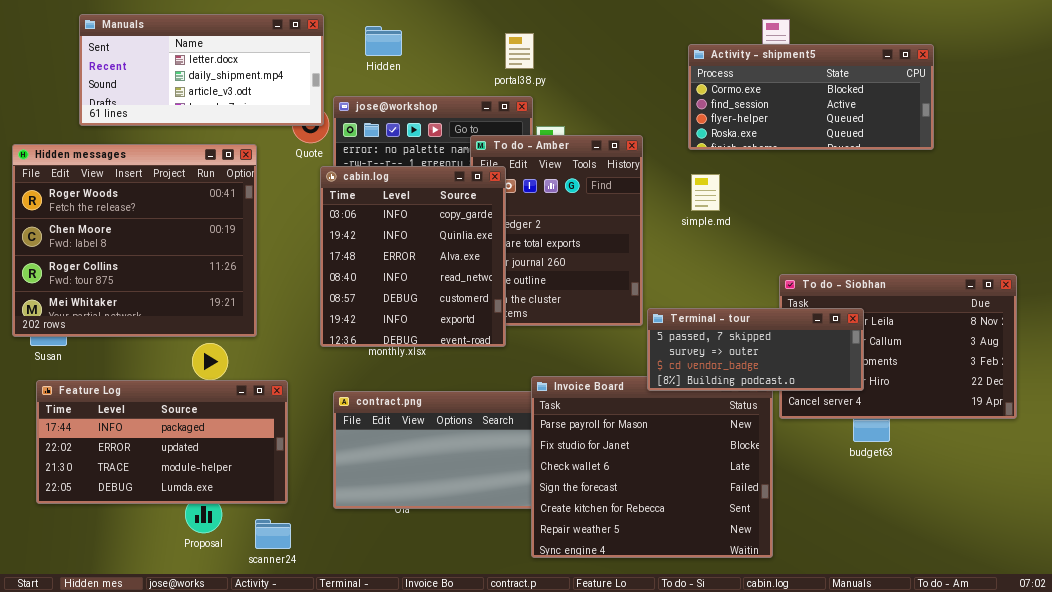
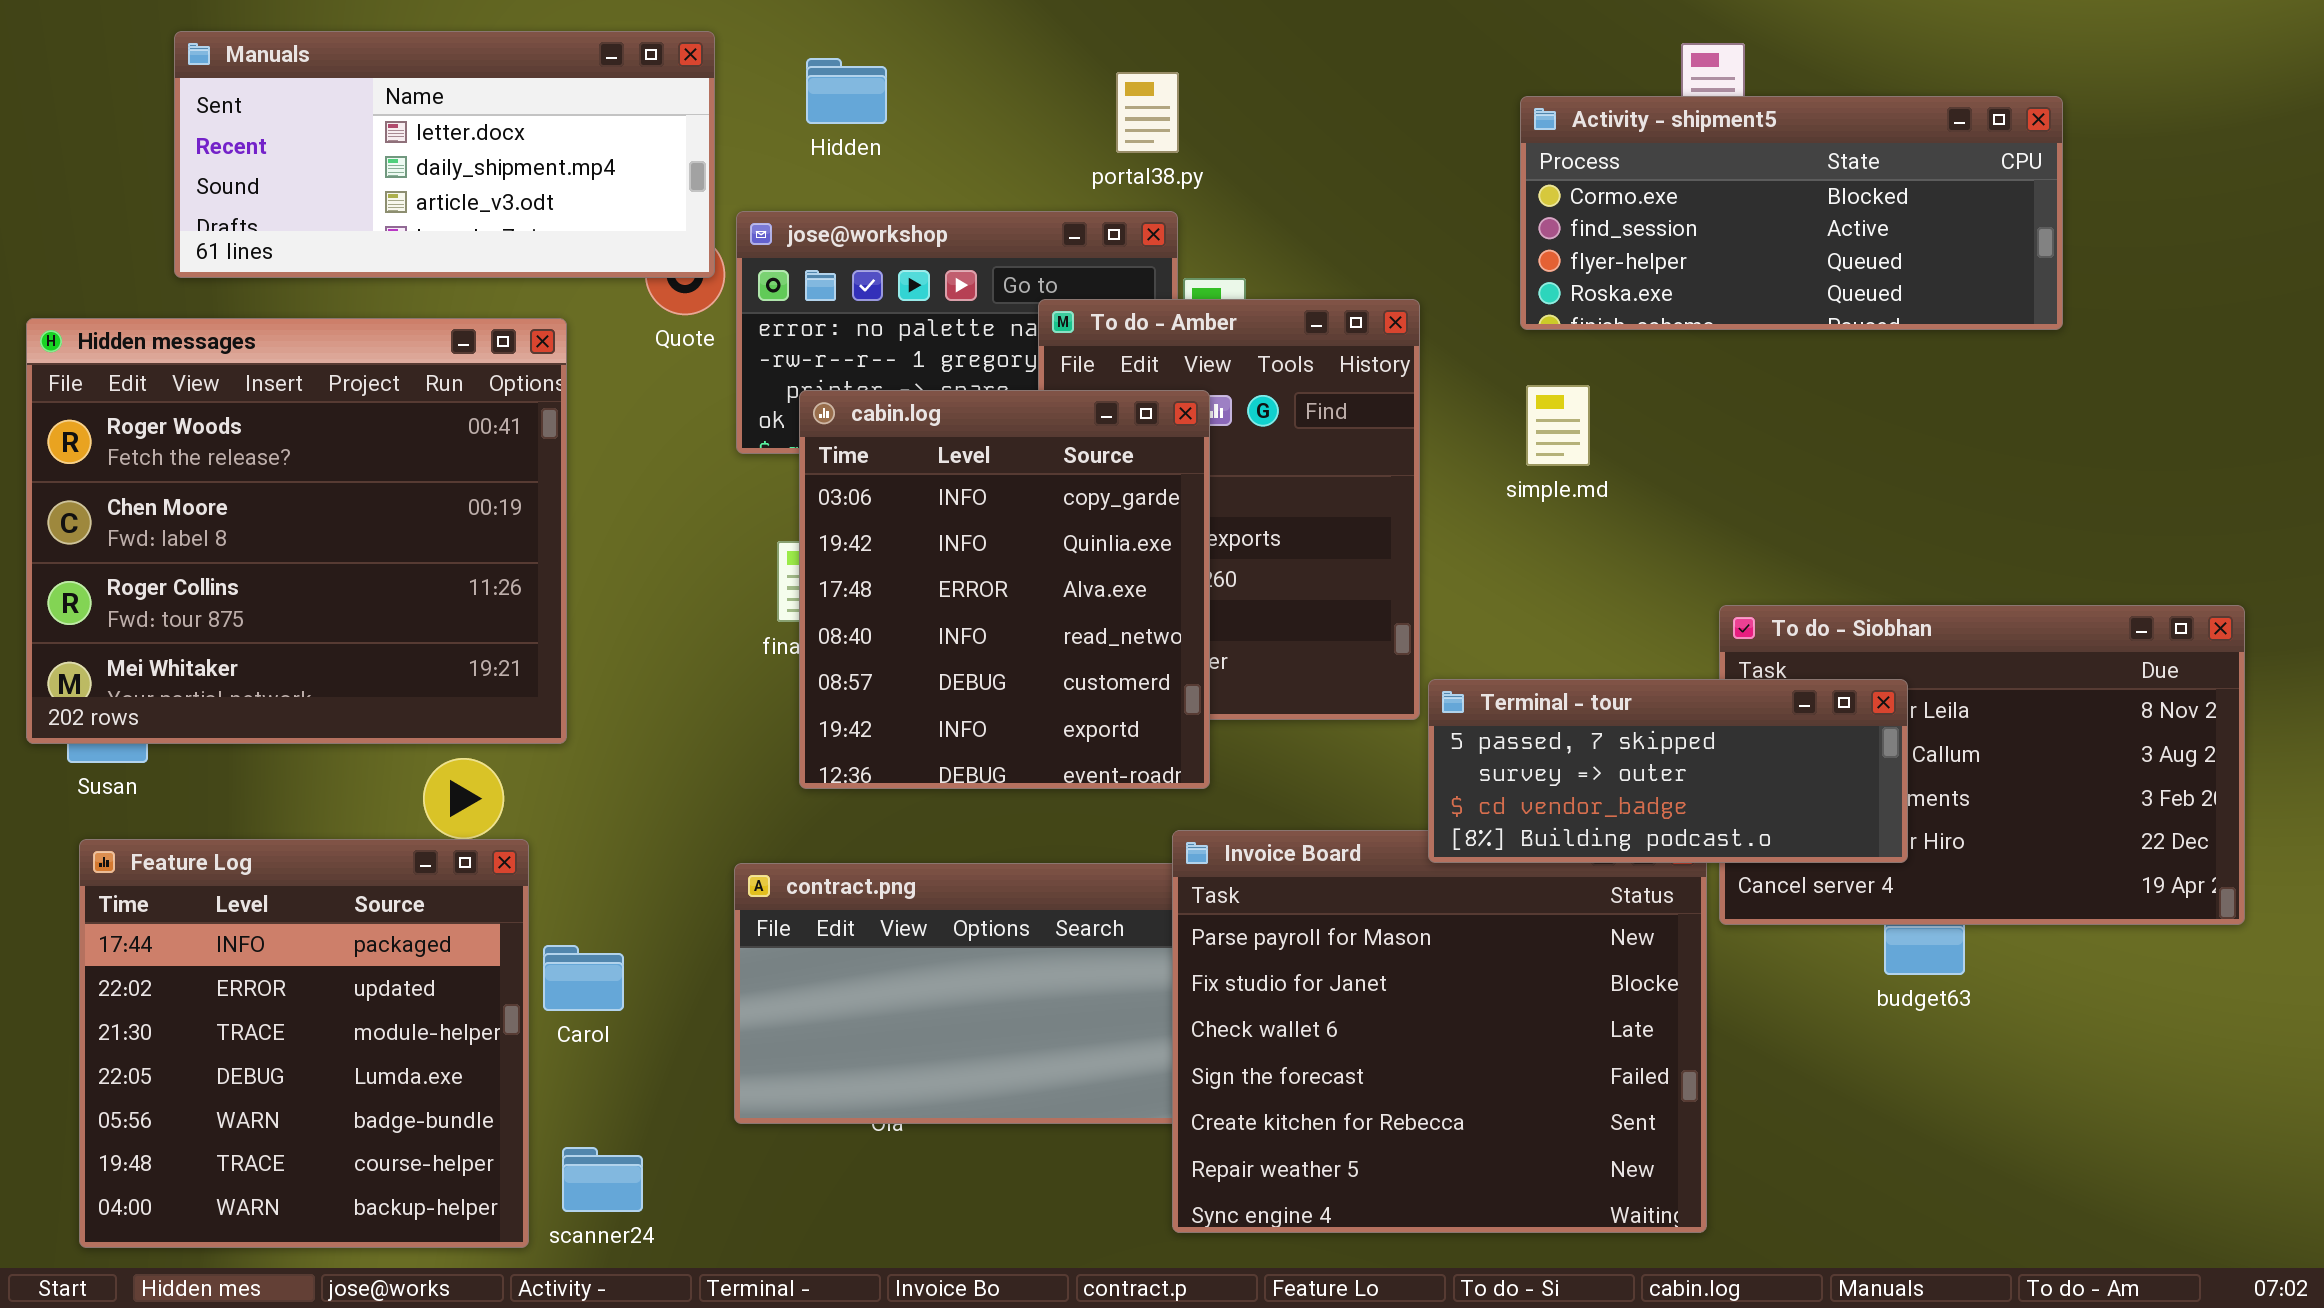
cabin.log: [320,166,506,347] -> [799,390,1210,789], moved
Feature Log: [36,380,288,504] -> [79,839,529,1248], resized

